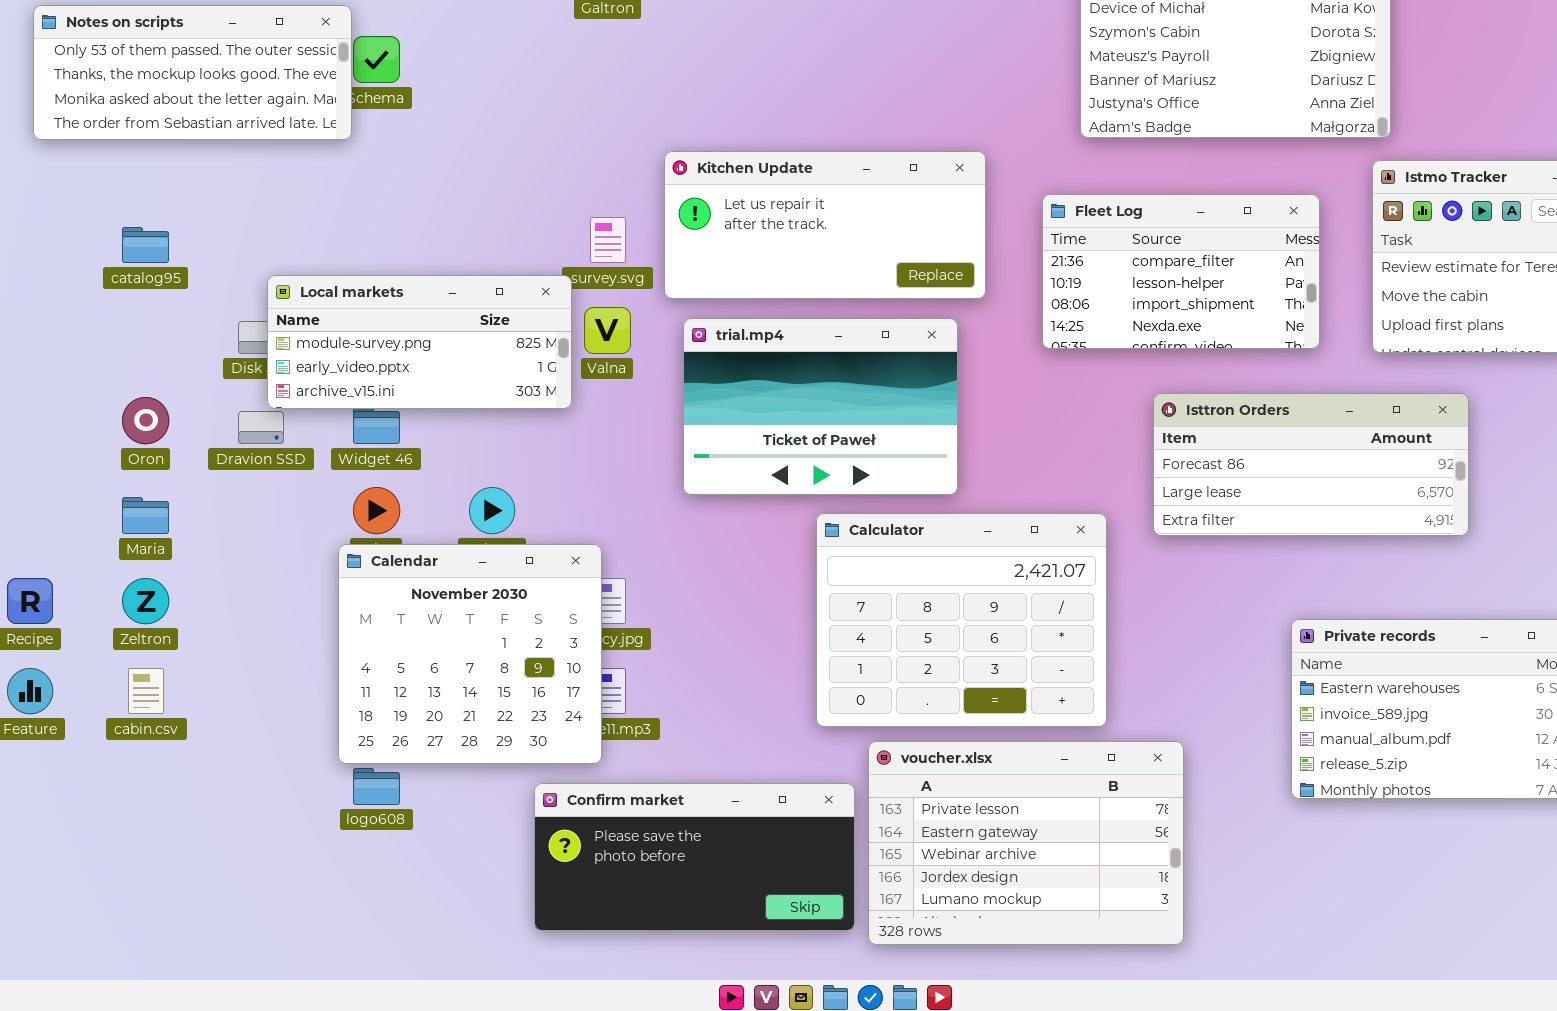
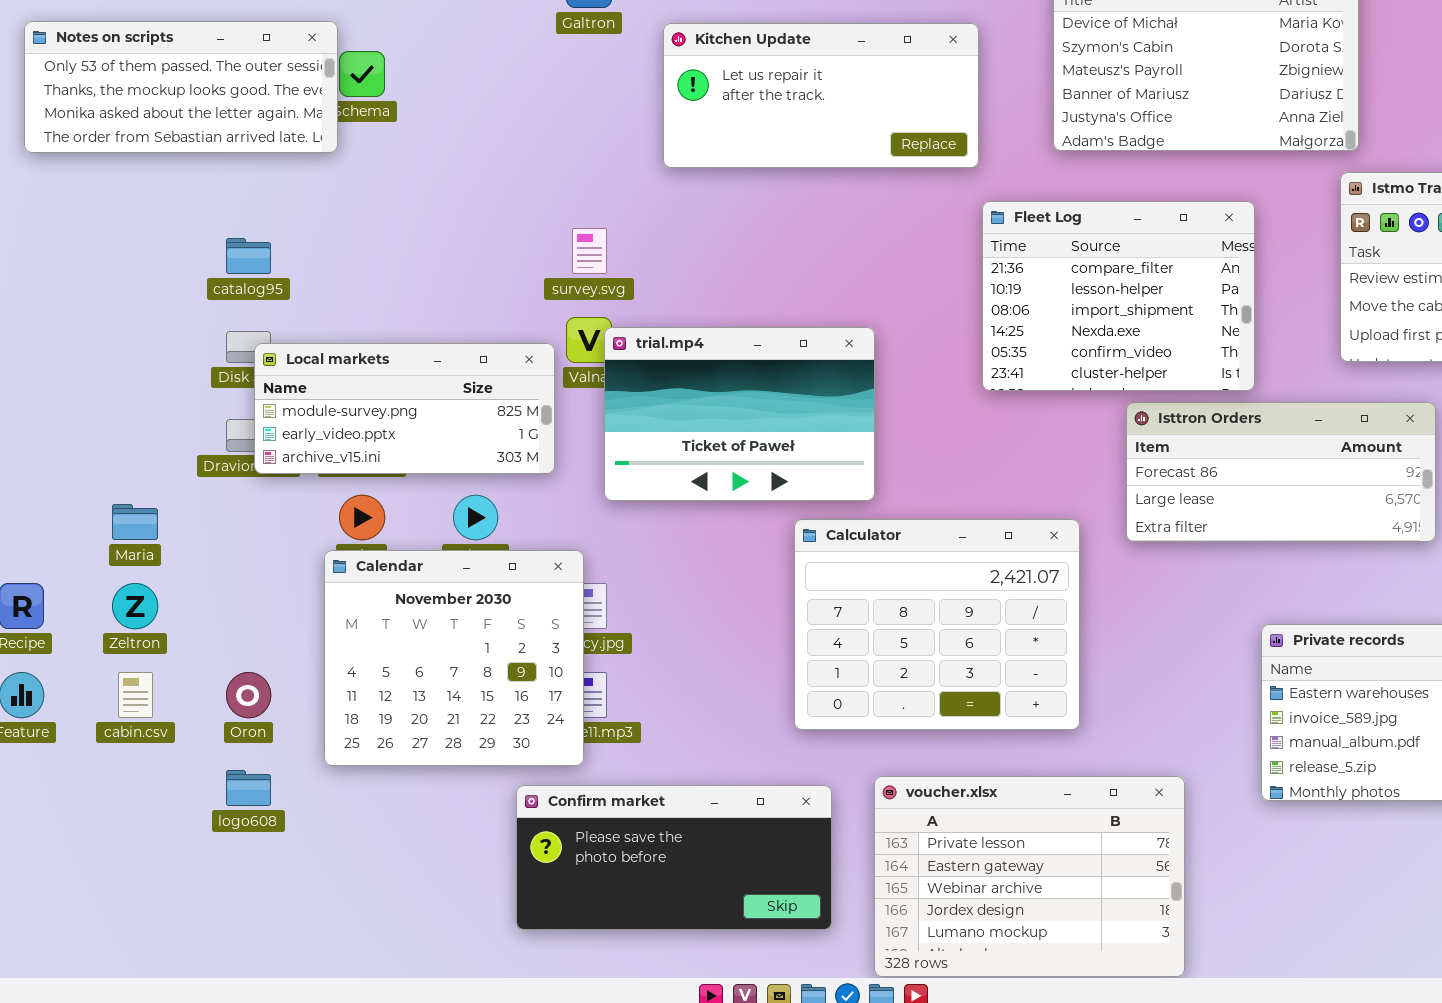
Kitchen Update: [664,151,986,299] -> [663,23,979,168], moved
Fleet Log: [1042,194,1320,349] -> [982,201,1255,391], moved, resized
catalog95: [122,227,169,263] -> [226,238,271,274], moved
Local markets: [267,275,572,409] -> [254,343,555,474], moved
trial.mp4: [683,318,958,495] -> [604,327,875,501], moved
Oron: [122,397,169,444] -> [226,672,271,718], moved
voucher.xlsx: [868,741,1184,945] -> [874,776,1185,977], moved
logo608: [353,768,400,805] -> [226,770,271,806], moved

